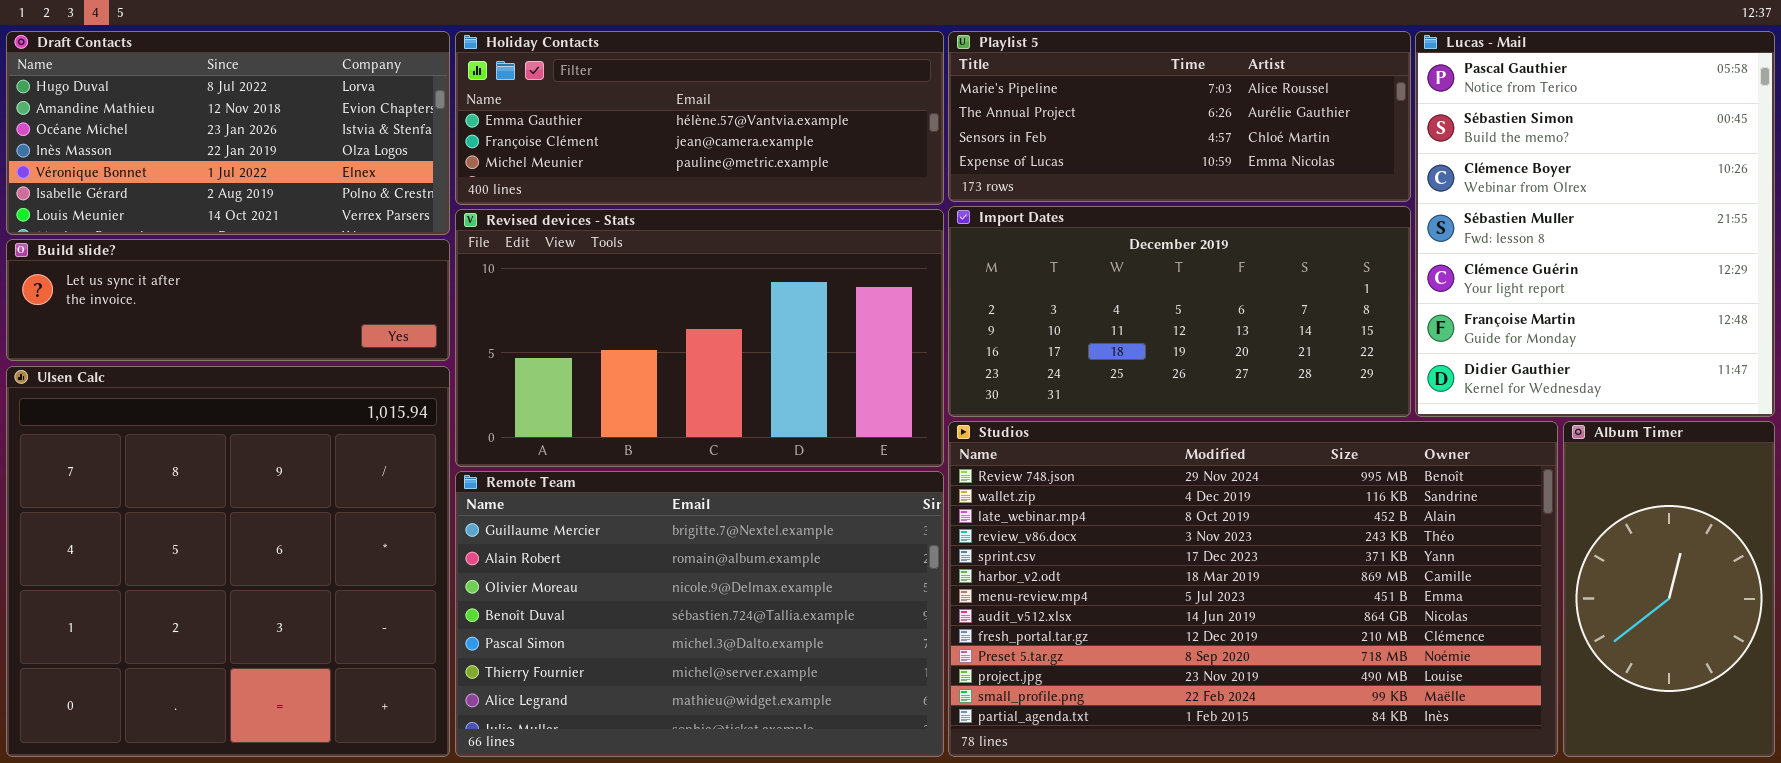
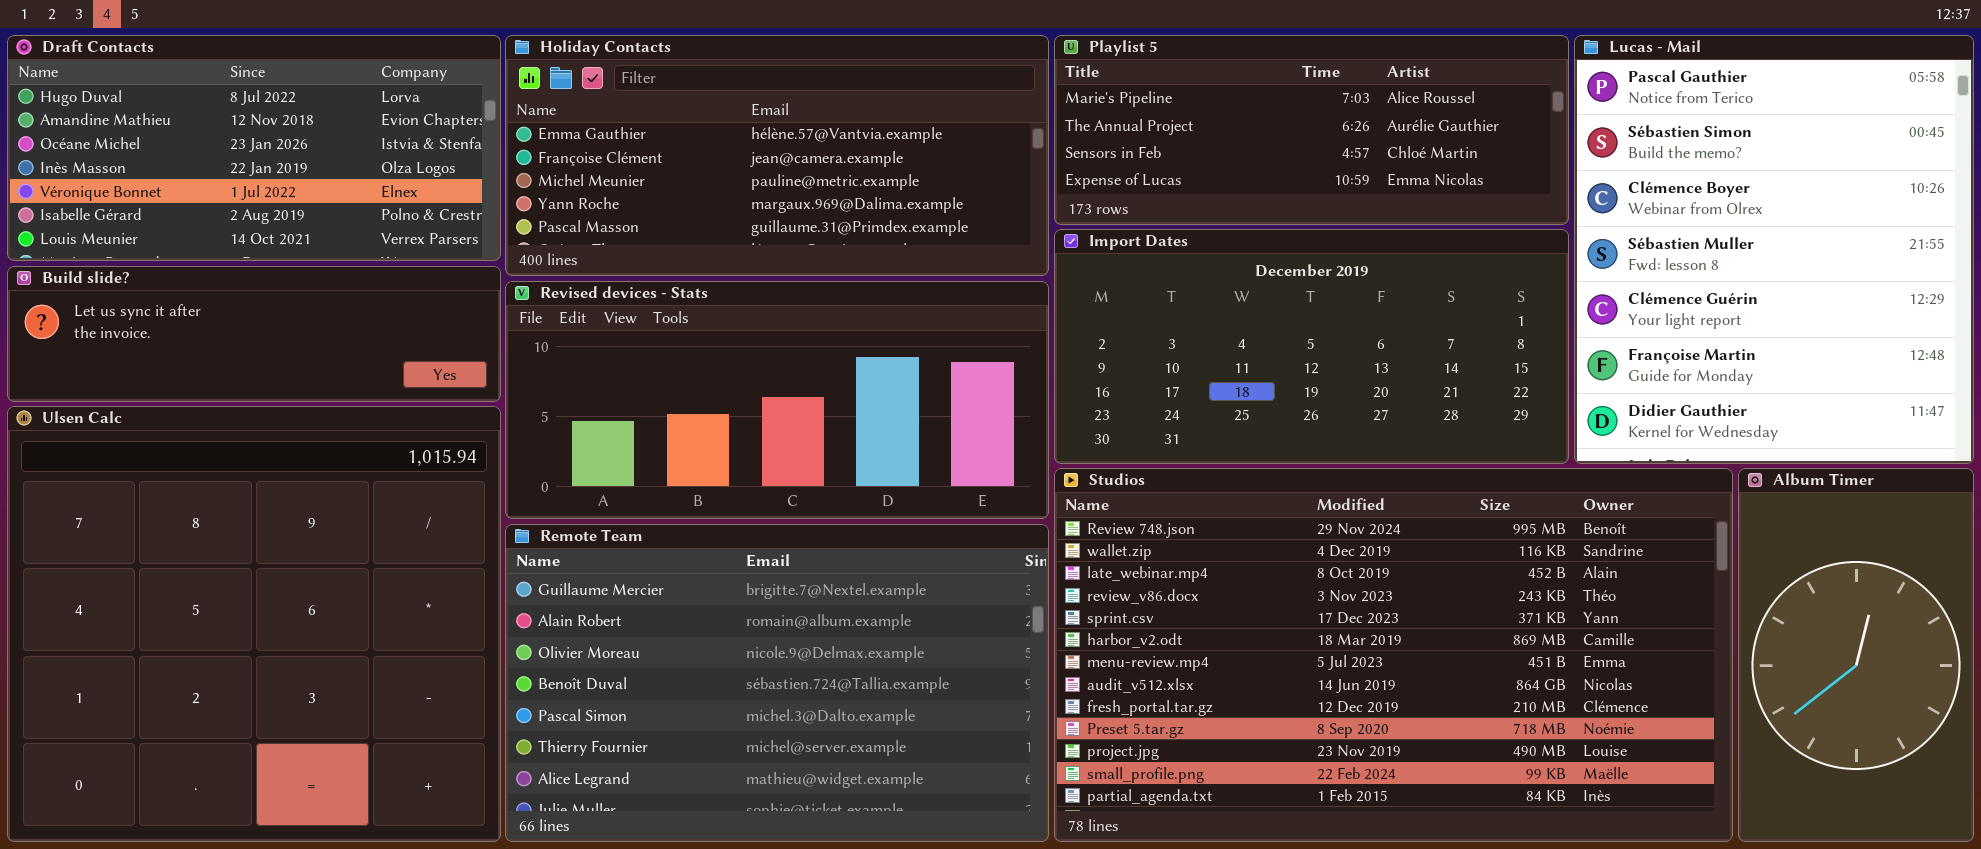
Holiday Contacts: [455,31,944,205] -> [505,35,1049,276], resized
Revised devices - Stats: [455,209,944,467] -> [505,281,1049,519], resized

